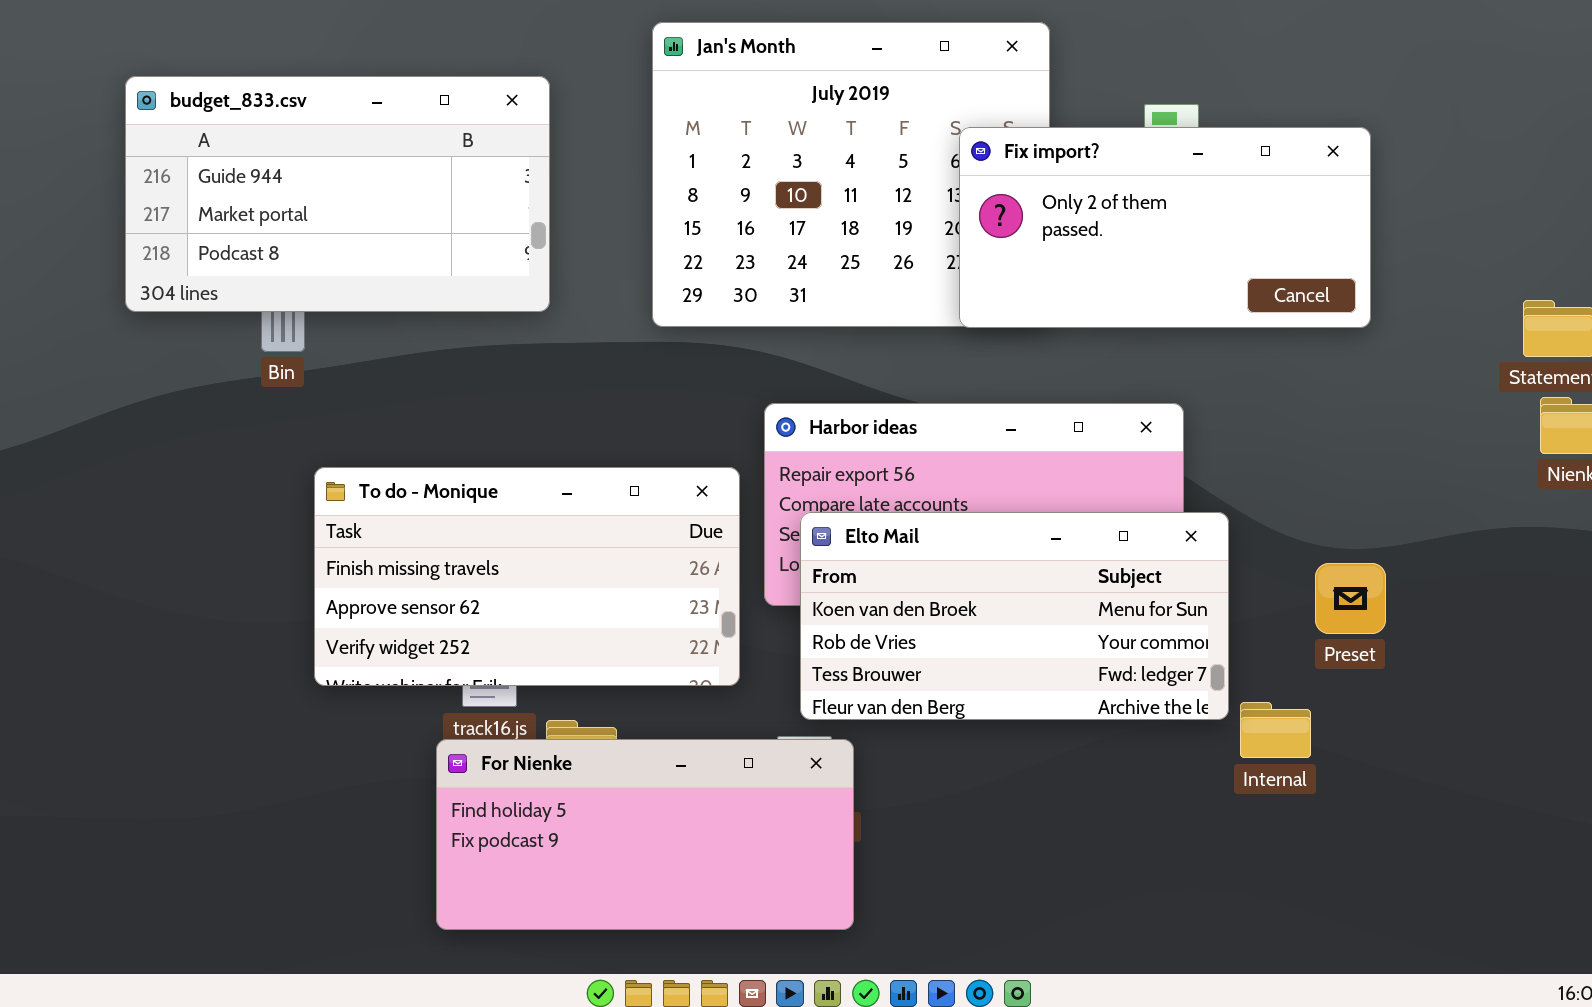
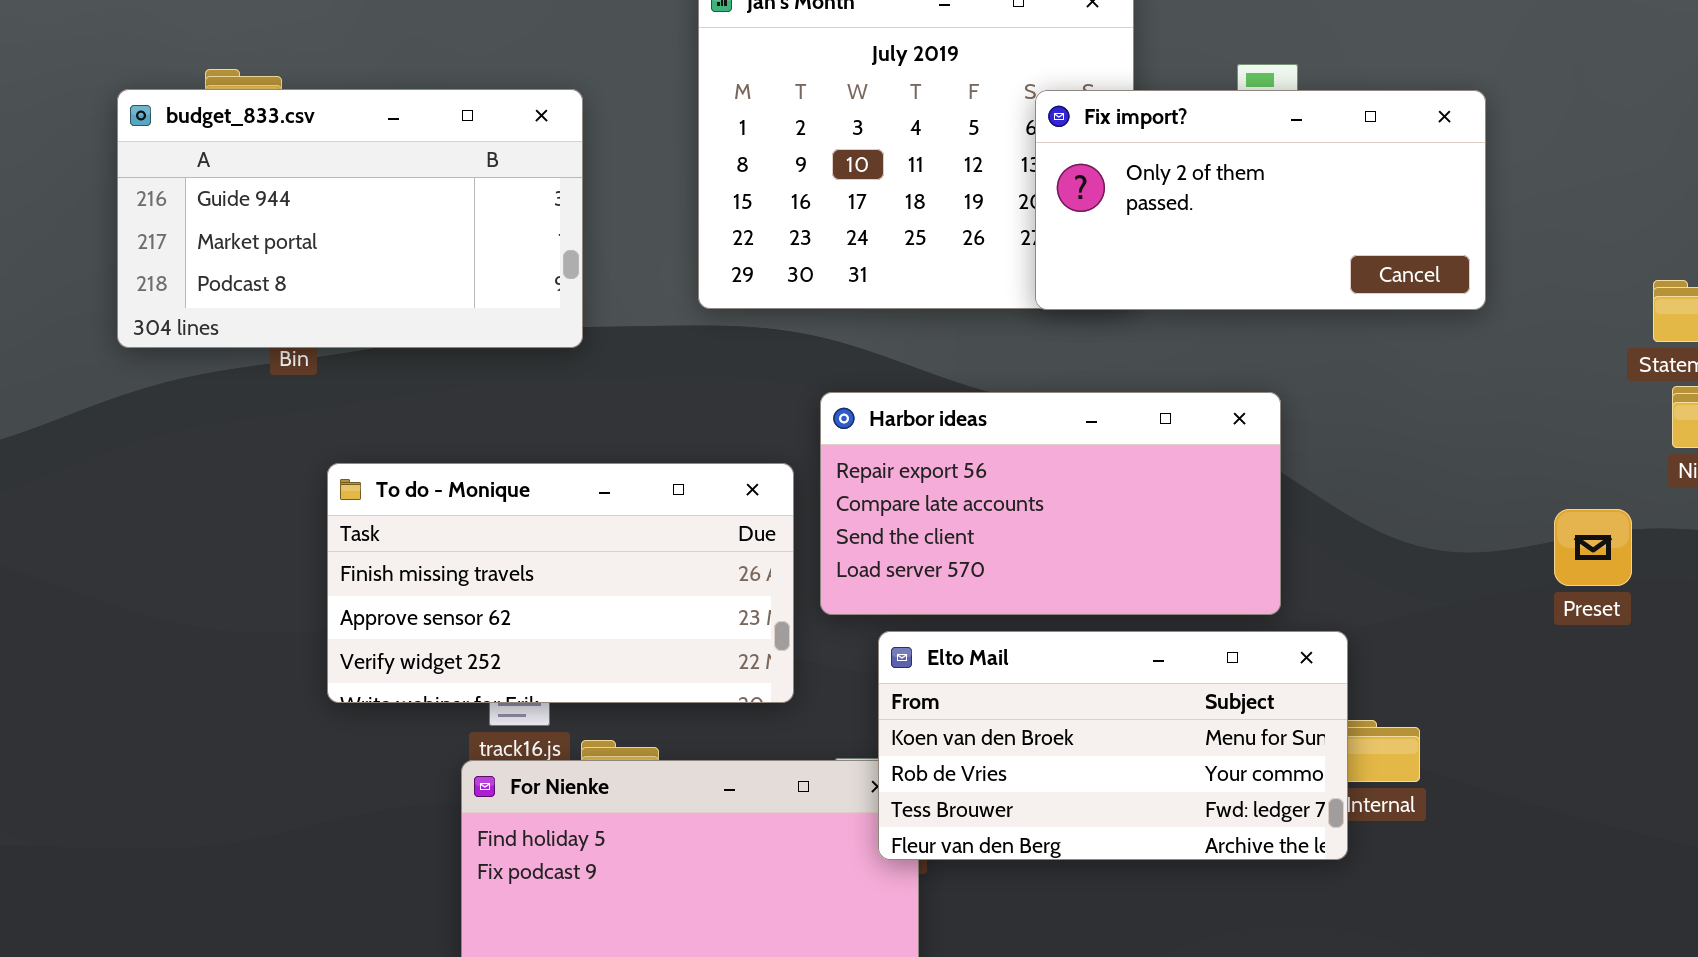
budget_833.csv: [125,76,550,312] -> [117,89,583,348], moved
Elto Mail: [800,512,1229,720] -> [878,631,1348,860], moved
Preset: [1315,563,1386,634] -> [1554,509,1632,586], moved

